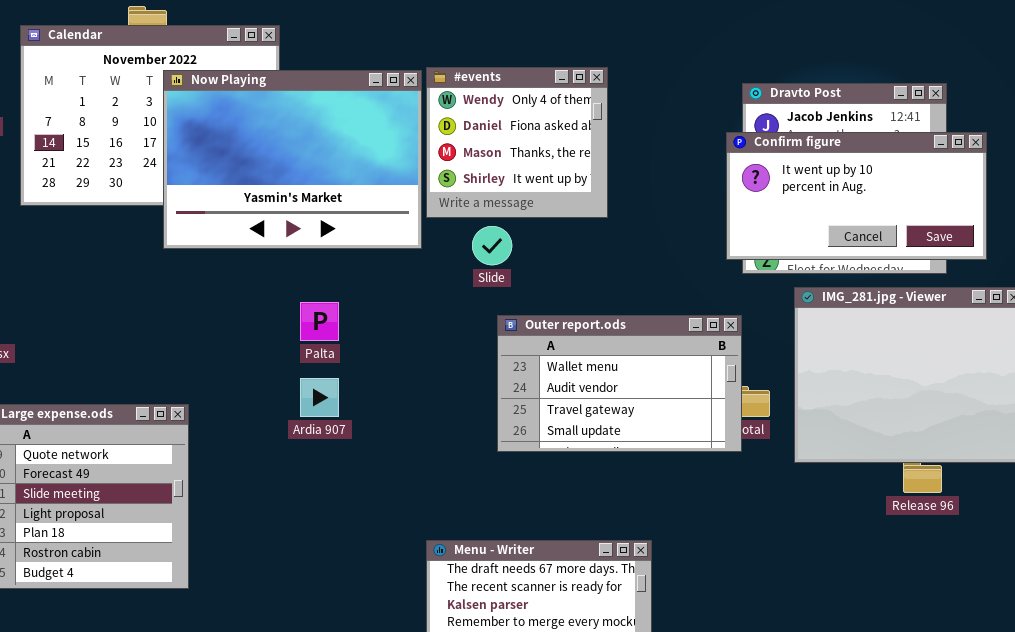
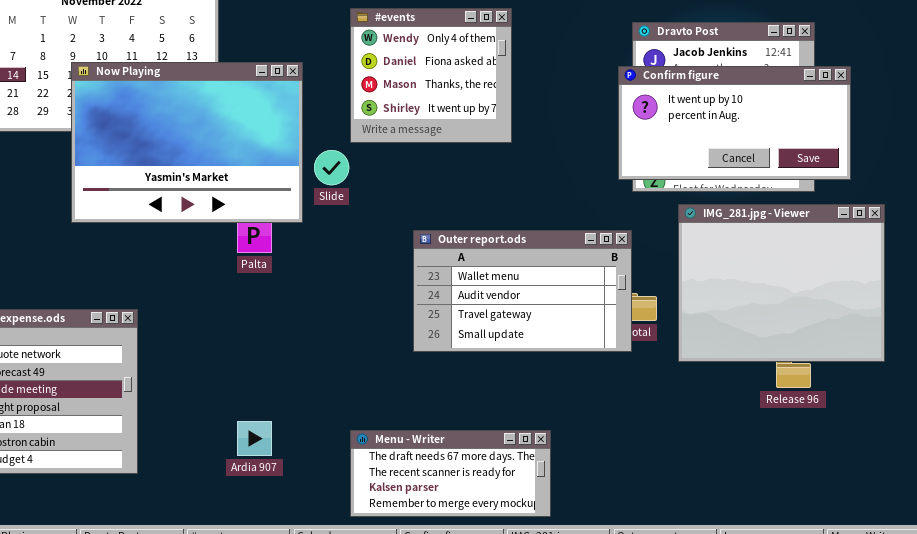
Now Playing: [163,70,422,249] -> [71,62,303,223], moved
Slide: [472,226,512,265] -> [314,150,349,185], moved
Ardia 907: [300,378,339,417] -> [237,421,272,456], moved

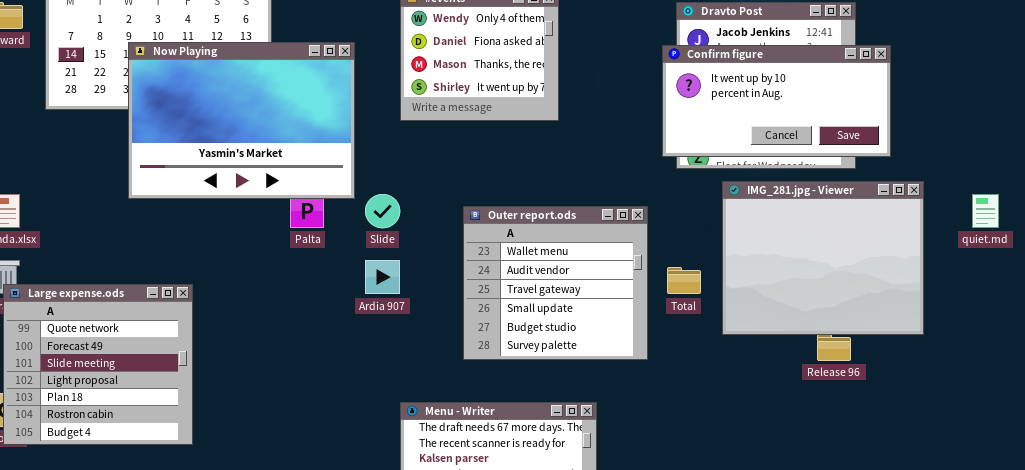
Slide: [314,150,349,185] -> [365,194,400,228], moved
Outer report.ods: [413,230,632,352] -> [463,206,648,360], resized
Ardia 907: [237,421,272,456] -> [365,260,400,294], moved

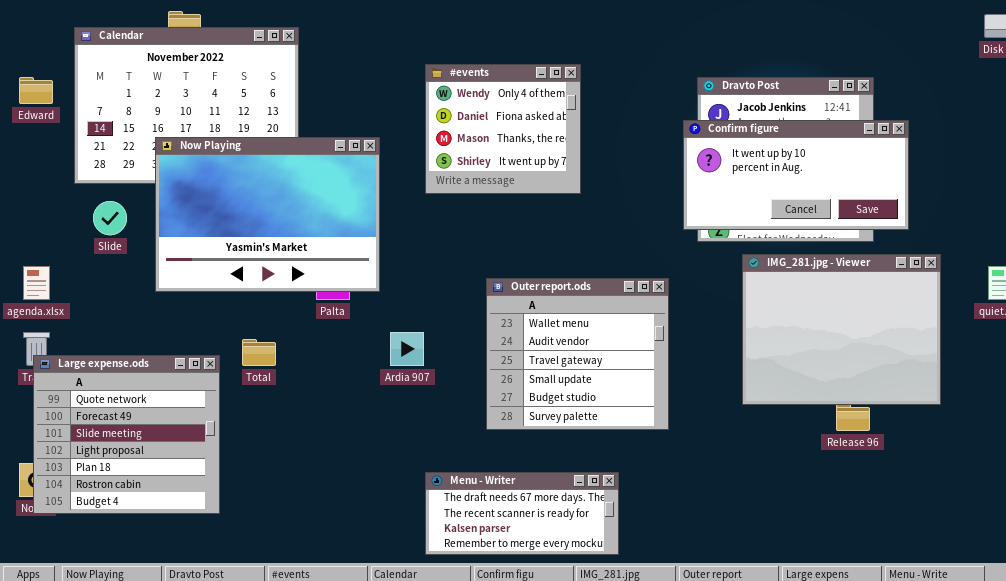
Now Playing: [128,42,355,199] -> [155,137,380,292], moved
Slide: [365,194,400,228] -> [93,201,127,235], moved
Total: [667,267,701,294] -> [242,339,276,366], moved

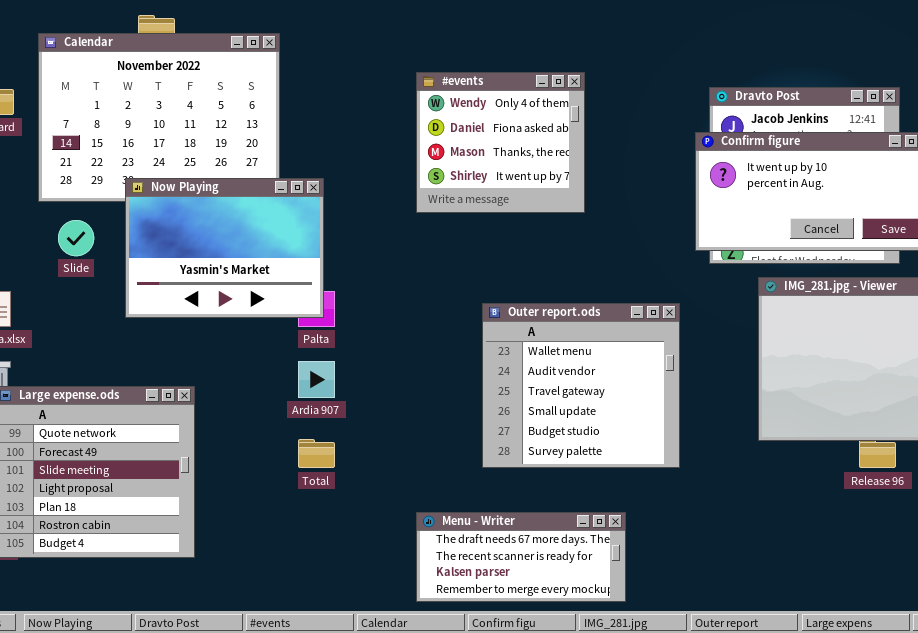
Now Playing: [155,137,380,292] -> [125,178,324,318], resized
Ardia 907: [390,332,424,366] -> [298,361,335,398], moved
Total: [242,339,276,366] -> [298,439,335,468], moved

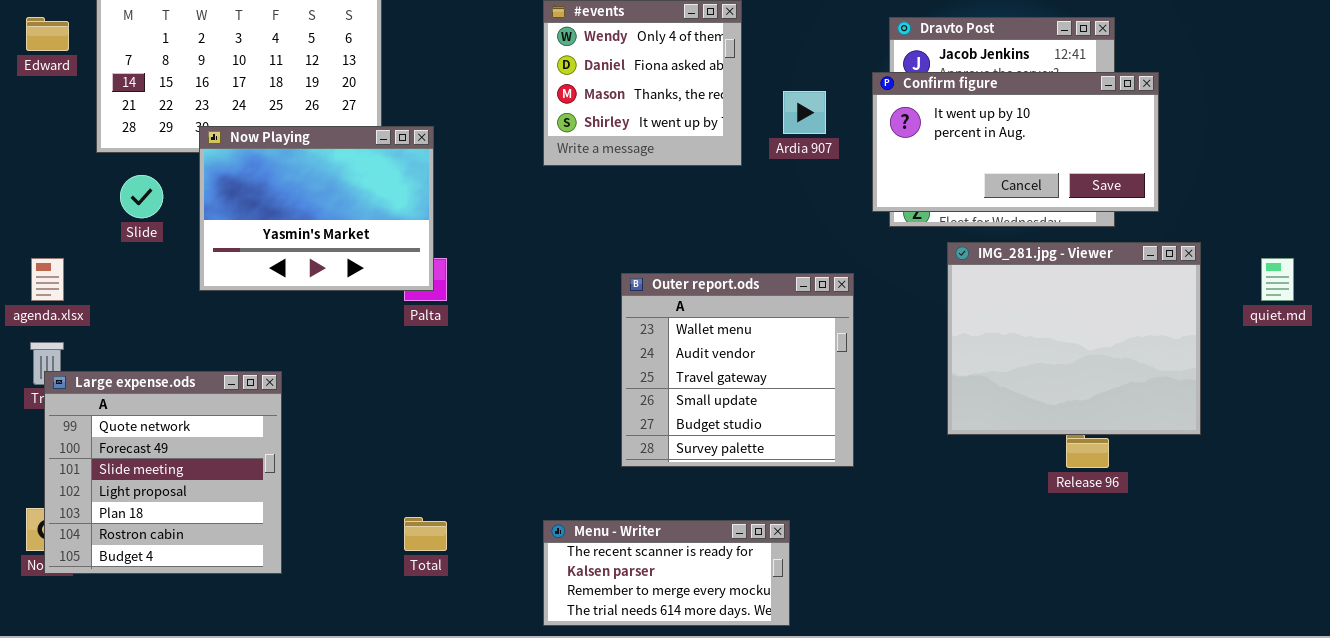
Ardia 907: [298,361,335,398] -> [783,91,826,134], moved
Total: [298,439,335,468] -> [404,517,447,551], moved
Menu - Writer: [416,512,626,602] -> [543,520,790,626], scrolled down 1 row

